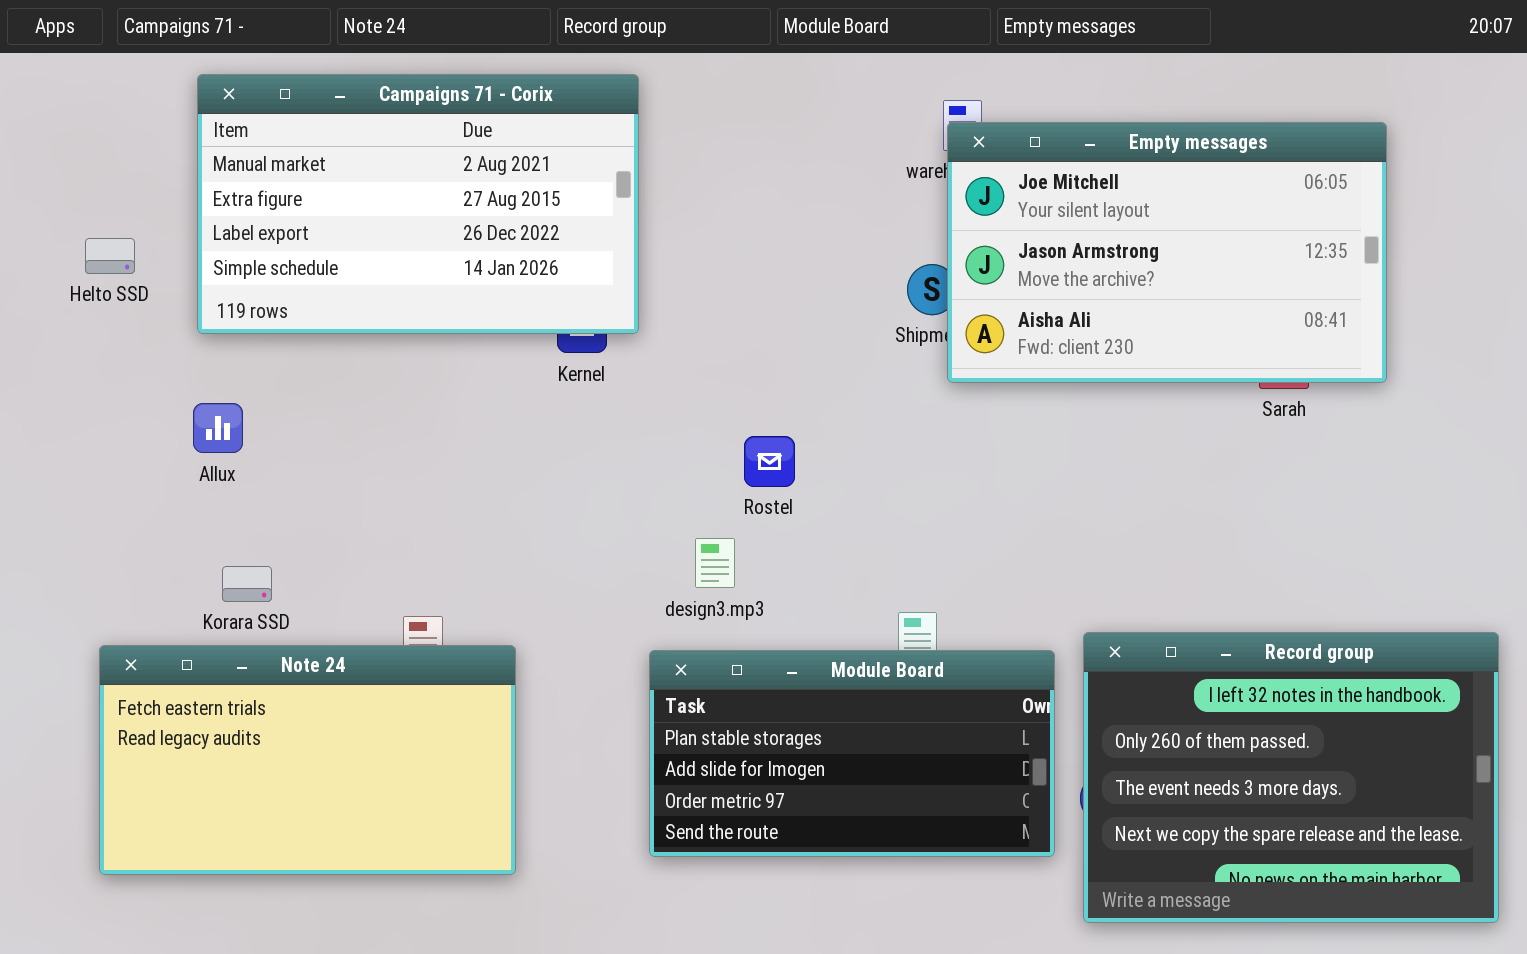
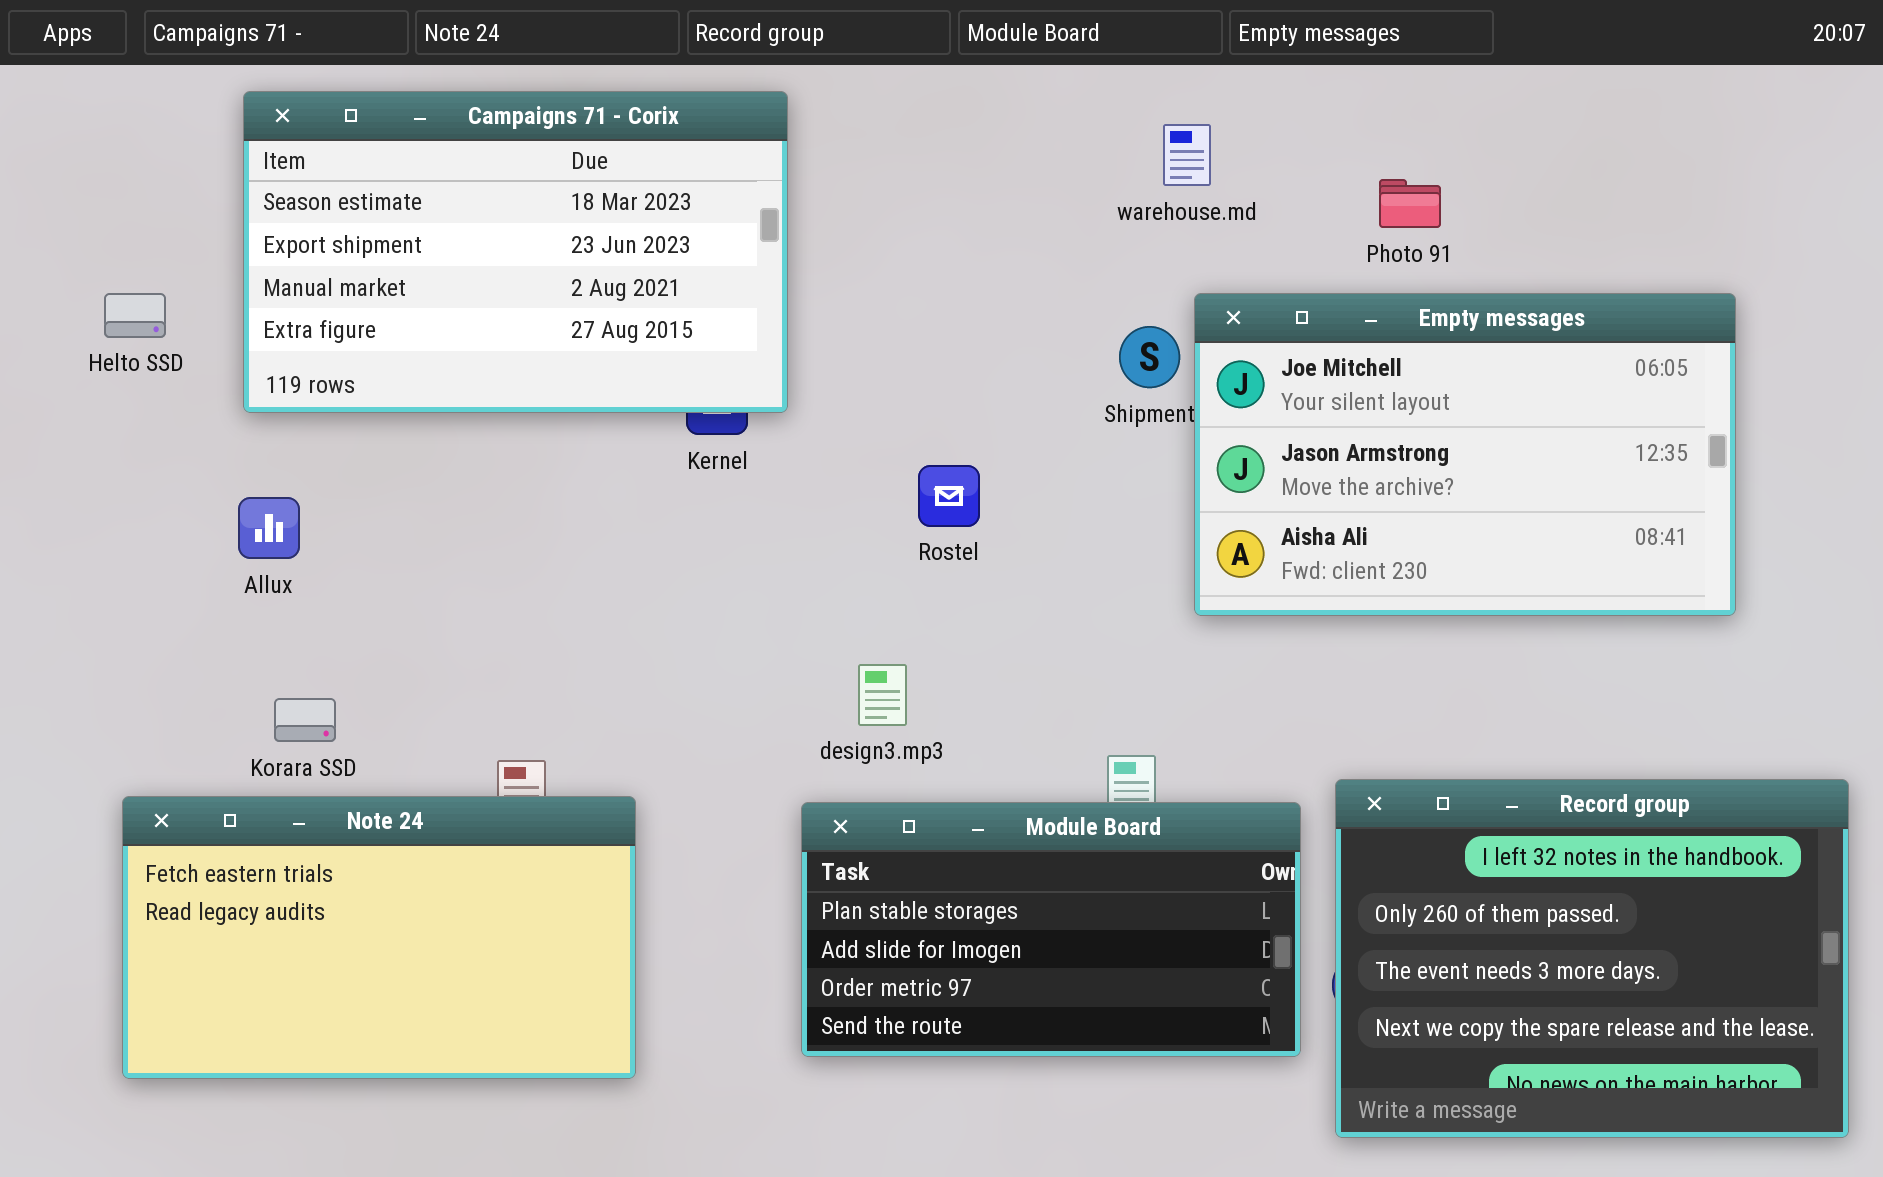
Campaigns 71 - Corix: [197,74,639,334] -> [243,91,788,413], scrolled up 2 rows
Empty messages: [947,122,1387,383] -> [1194,293,1736,616], moved
Rostel: [744,436,795,487] -> [918,465,980,527], moved

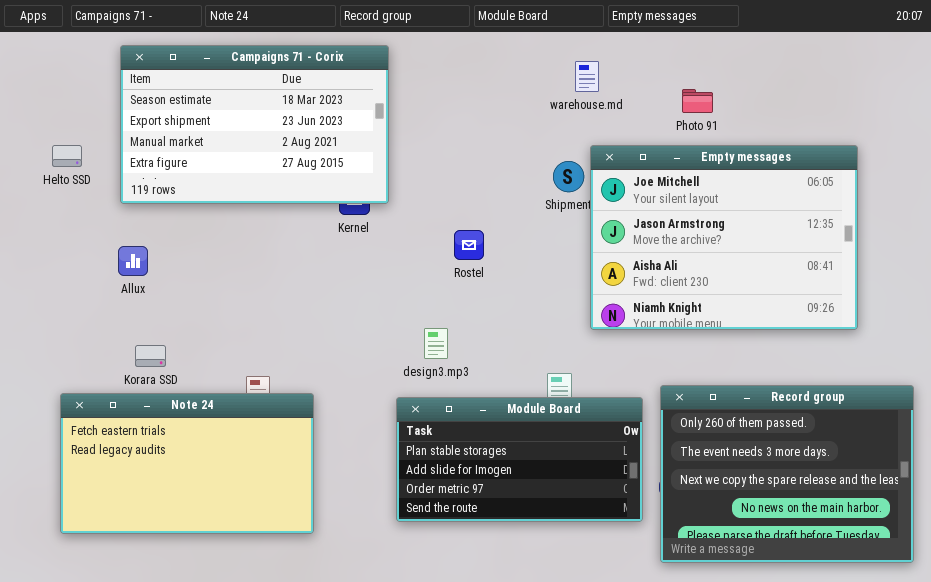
Empty messages: [1194,293,1736,616] -> [590,145,858,330], resized
Record group: [1335,779,1849,1138] -> [660,385,914,563], scrolled down 1 row

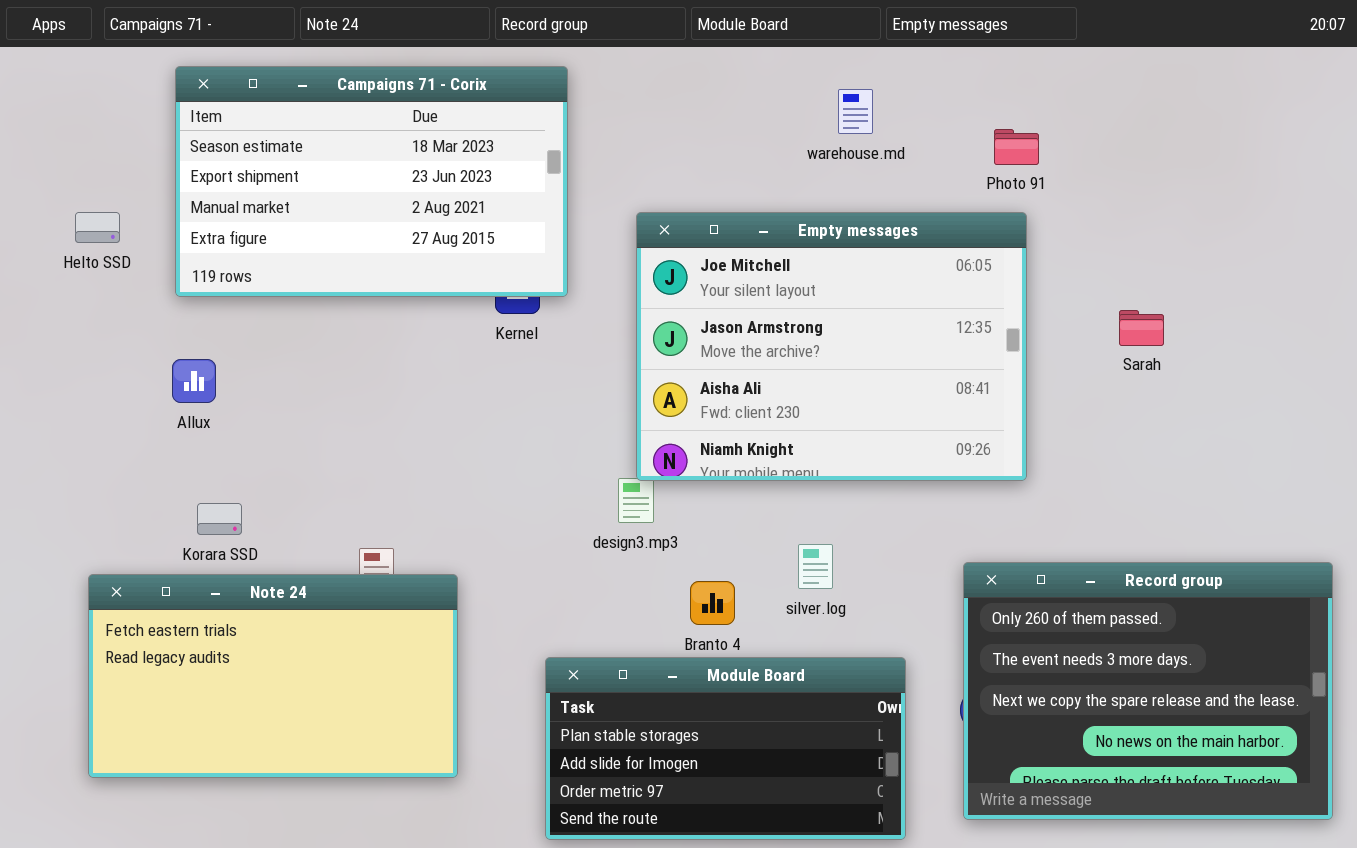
Empty messages: [590,145,858,330] -> [636,212,1027,481], moved
Module Board: [396,397,643,522] -> [545,657,906,840], moved

